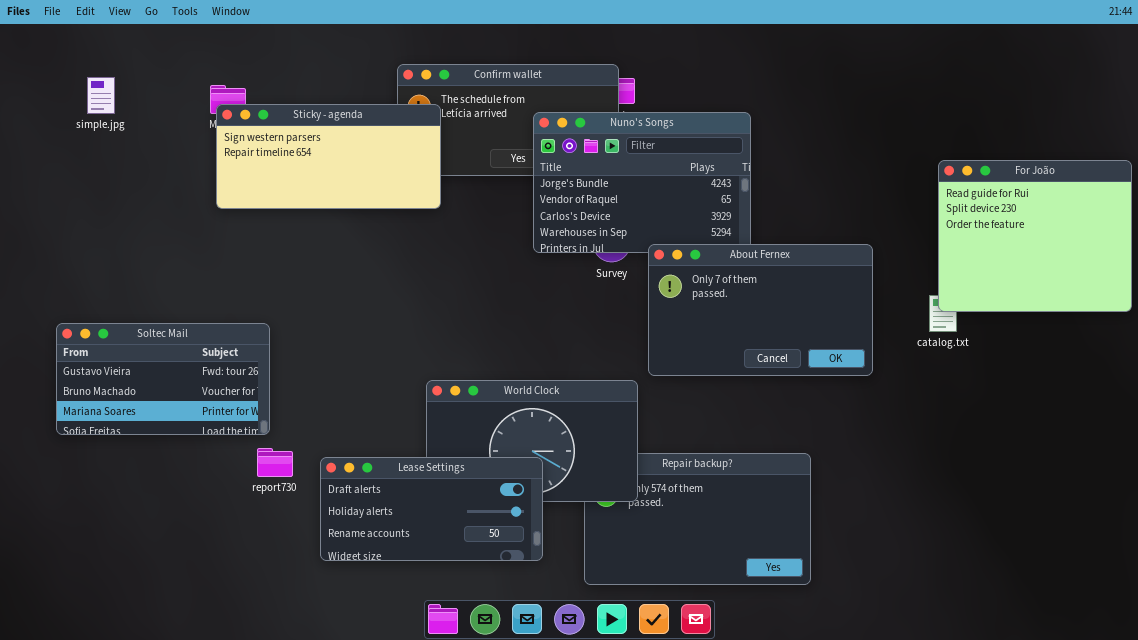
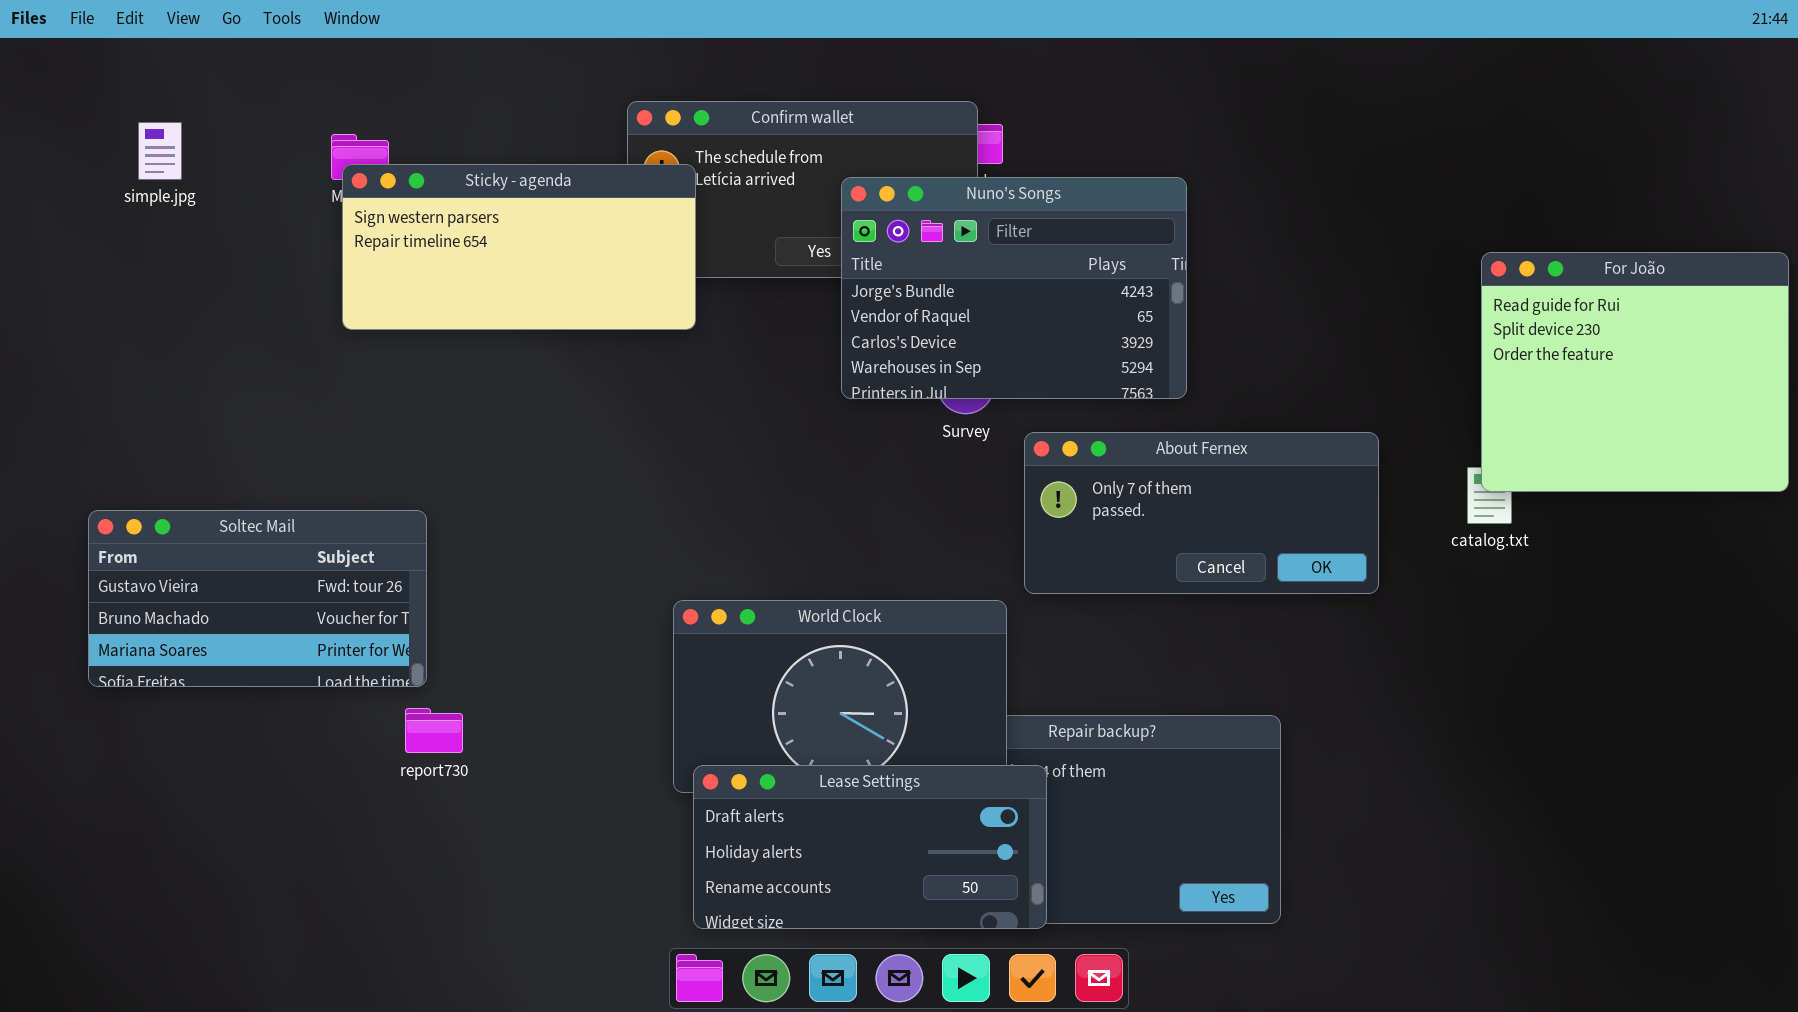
About Fernex: [648,244,873,376] -> [1024,432,1379,594], resized
Lease Settings: [320,457,543,561] -> [693,765,1047,929], moved

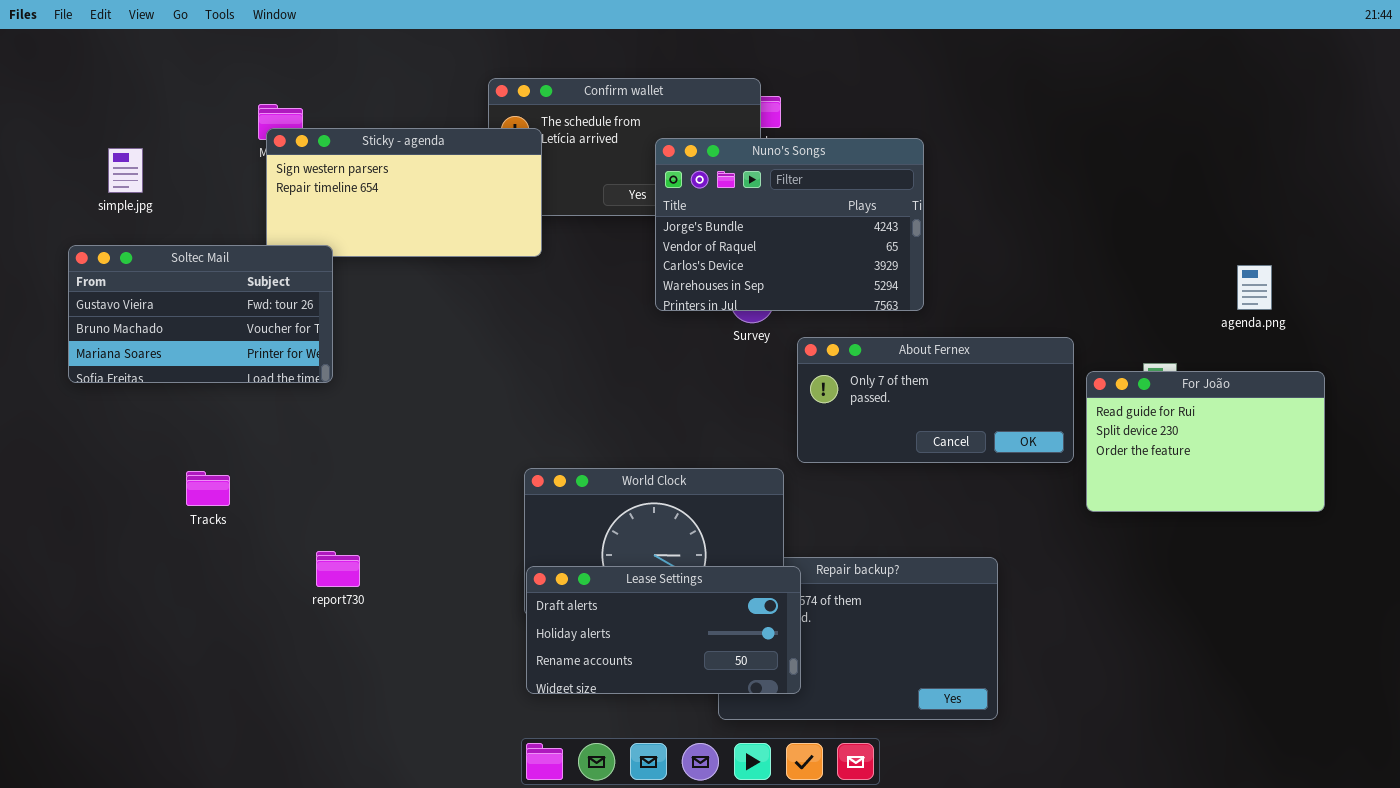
simple.jpg: [138,122,182,180] -> [108,148,143,193], moved
For João: [1481,252,1789,492] -> [1086,371,1325,512], moved, resized
Soltec Mail: [88,510,427,687] -> [68,245,333,383], moved
Lease Settings: [693,765,1047,929] -> [526,566,801,694], moved

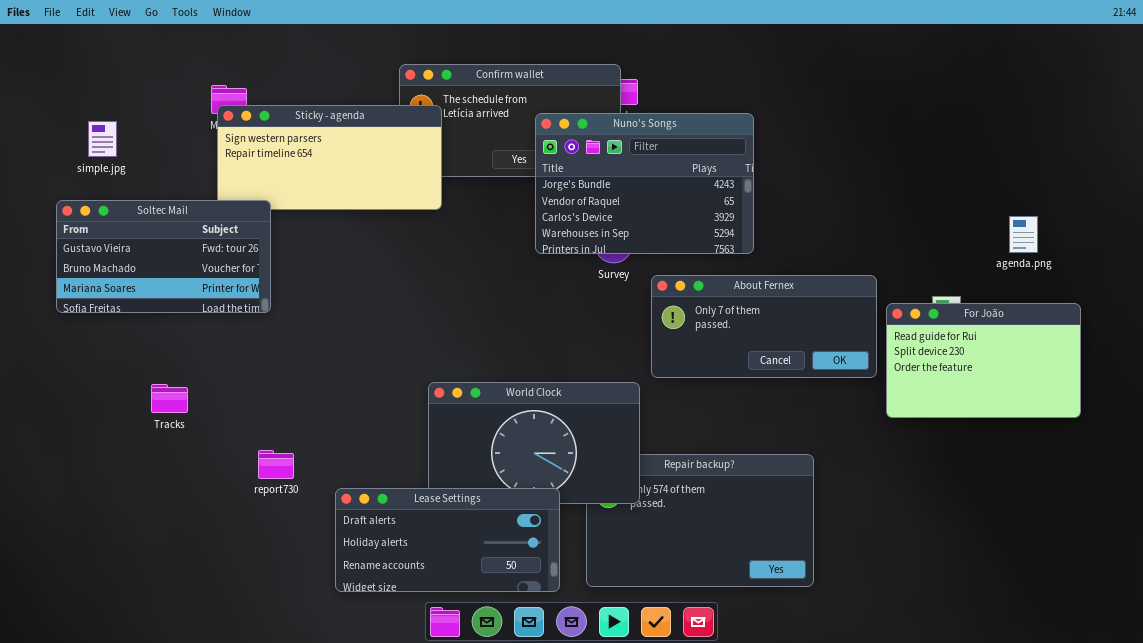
Lease Settings: [526,566,801,694] -> [335,488,560,592], moved

